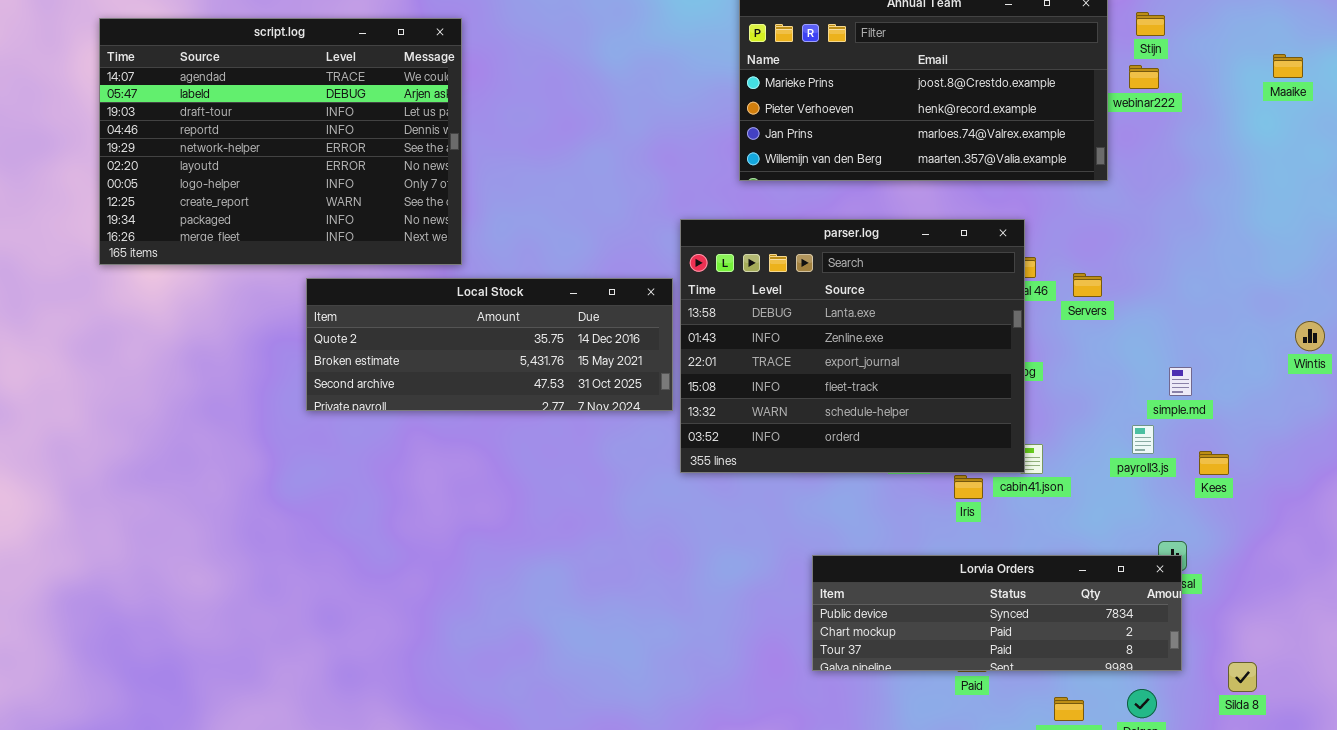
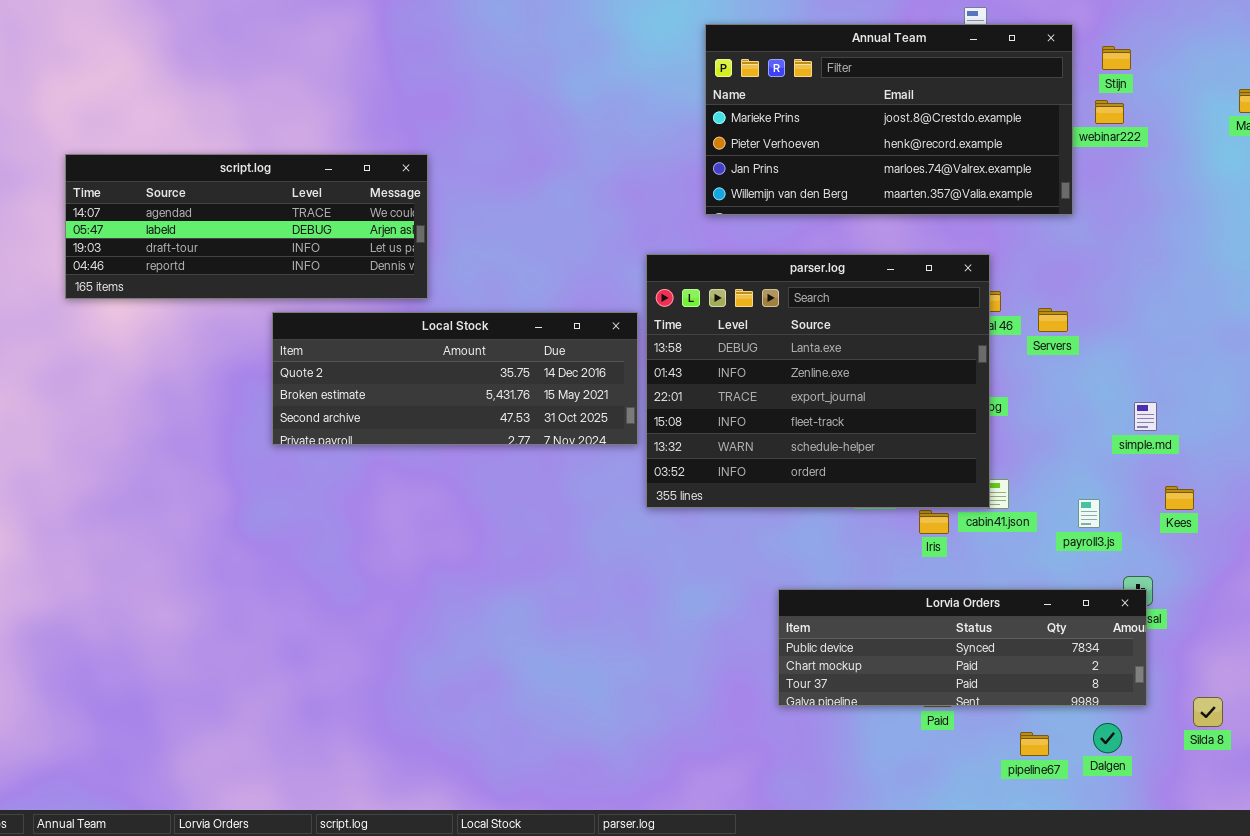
script.log: [99,18,462,265] -> [65,154,428,299], resized
payroll3.js: [1132,425,1154,454] -> [1078,499,1100,528], moved

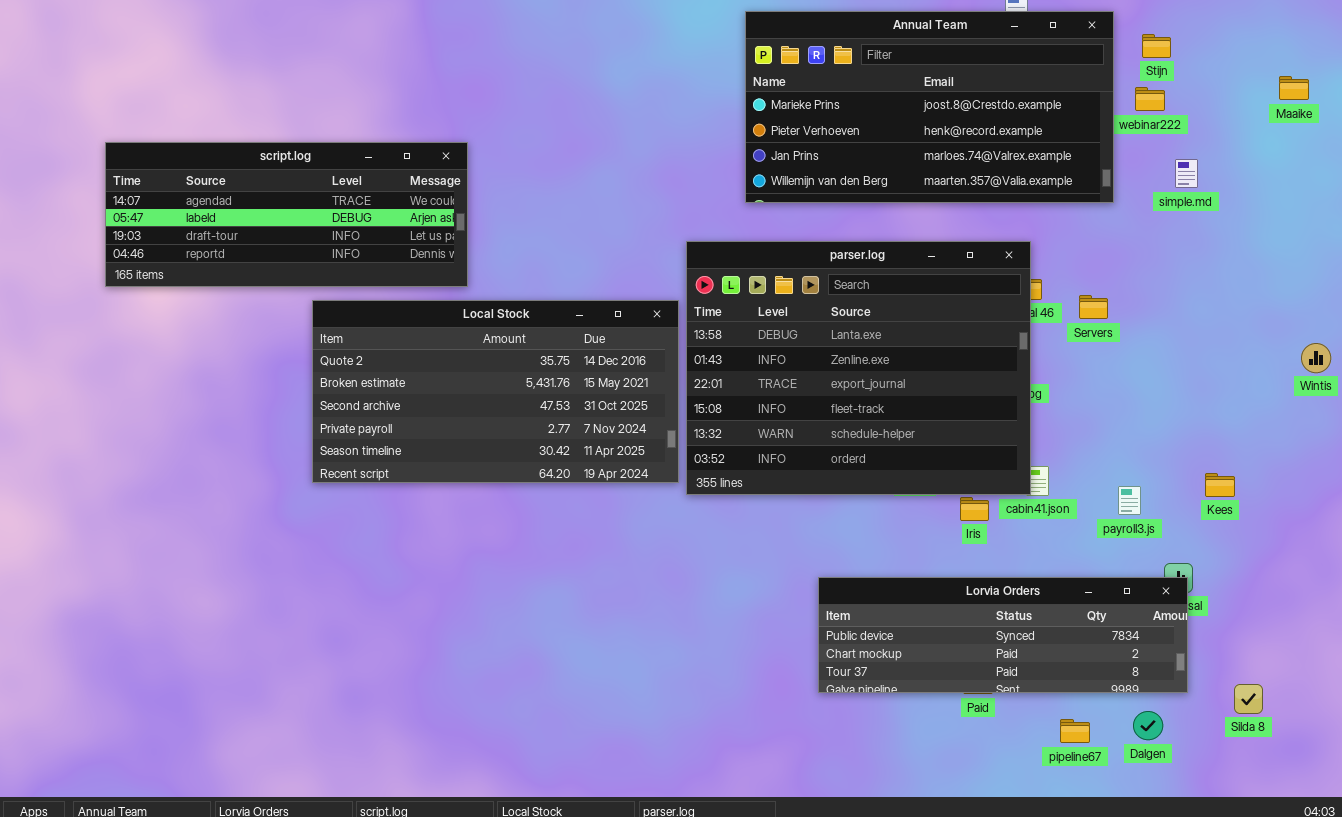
Local Stock: [272,312,638,445] -> [312,300,679,483], resized
simple.md: [1134,402,1157,431] -> [1175,159,1198,188], moved

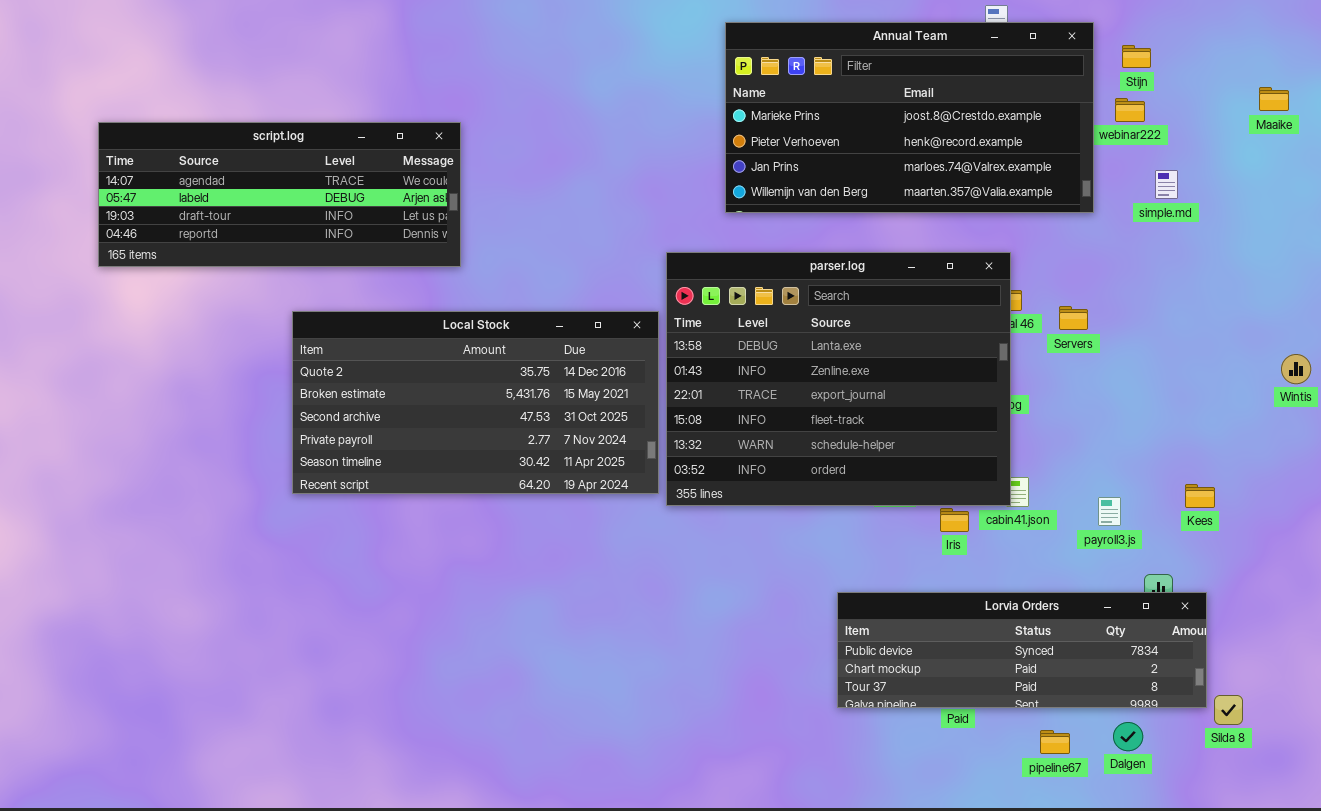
script.log: [105,142,468,287] -> [98,122,461,267], moved
Lorvia Orders: [818,577,1188,693] -> [837,592,1207,708], moved

